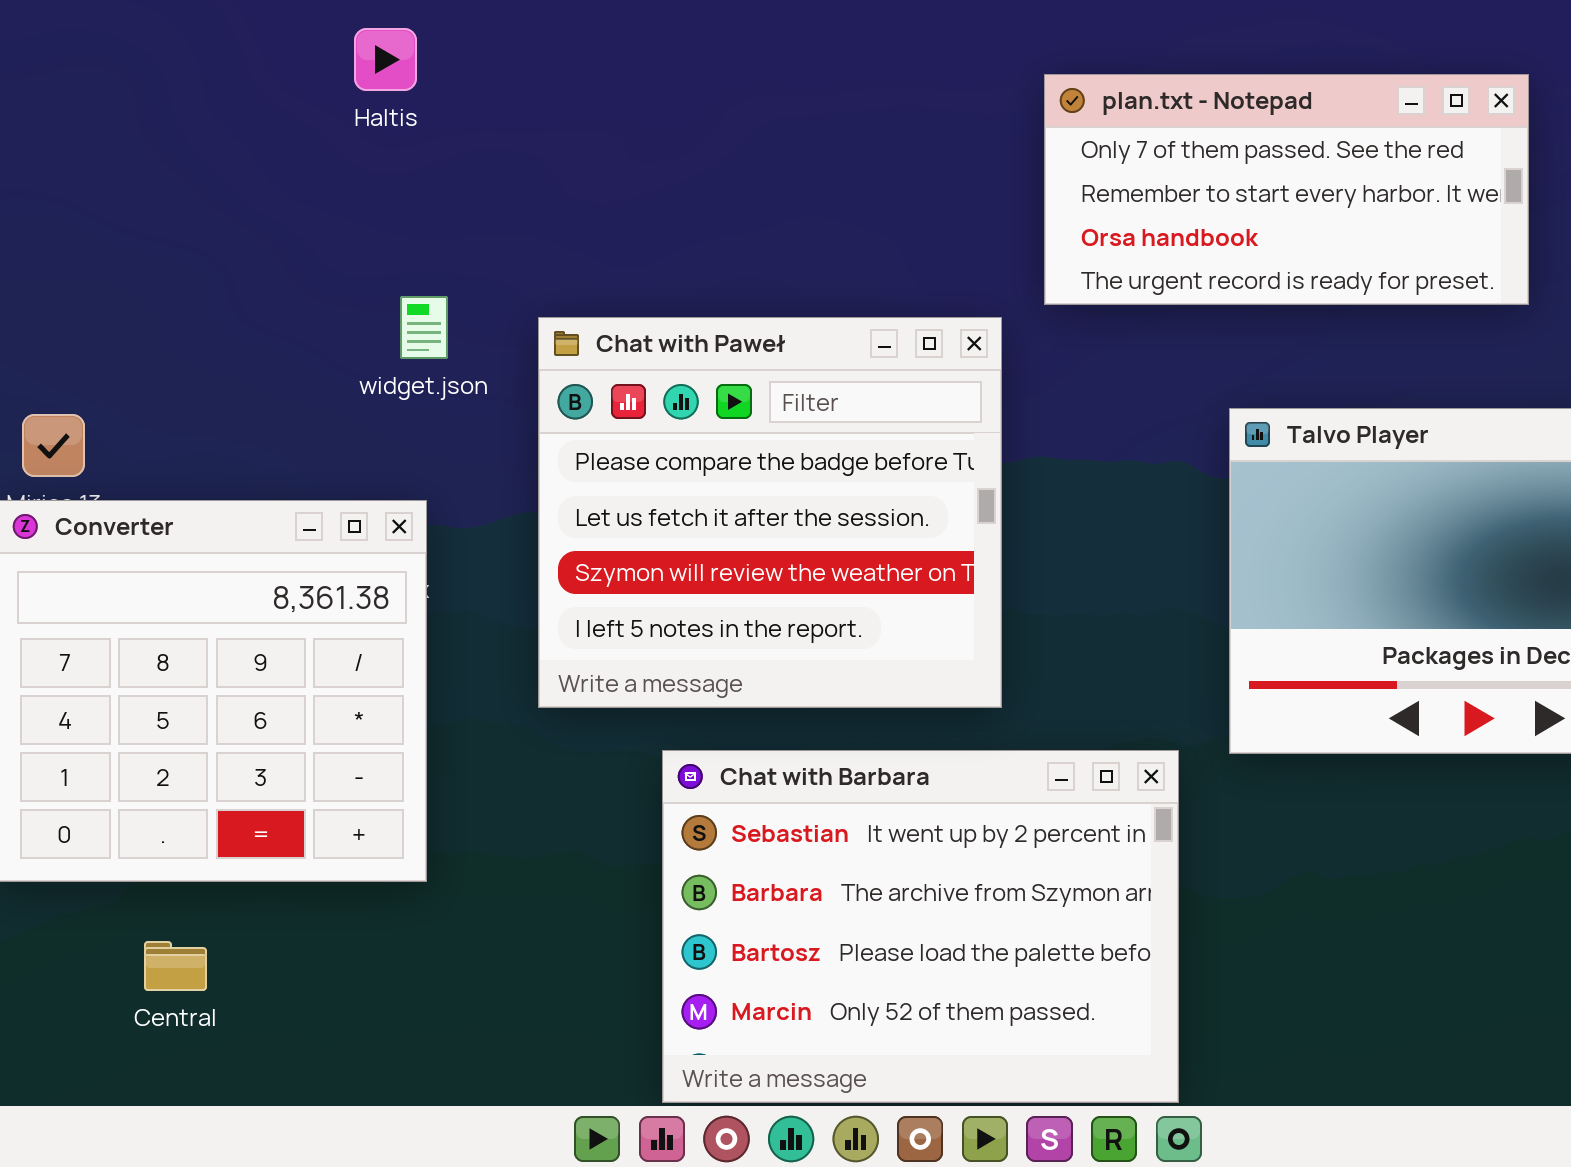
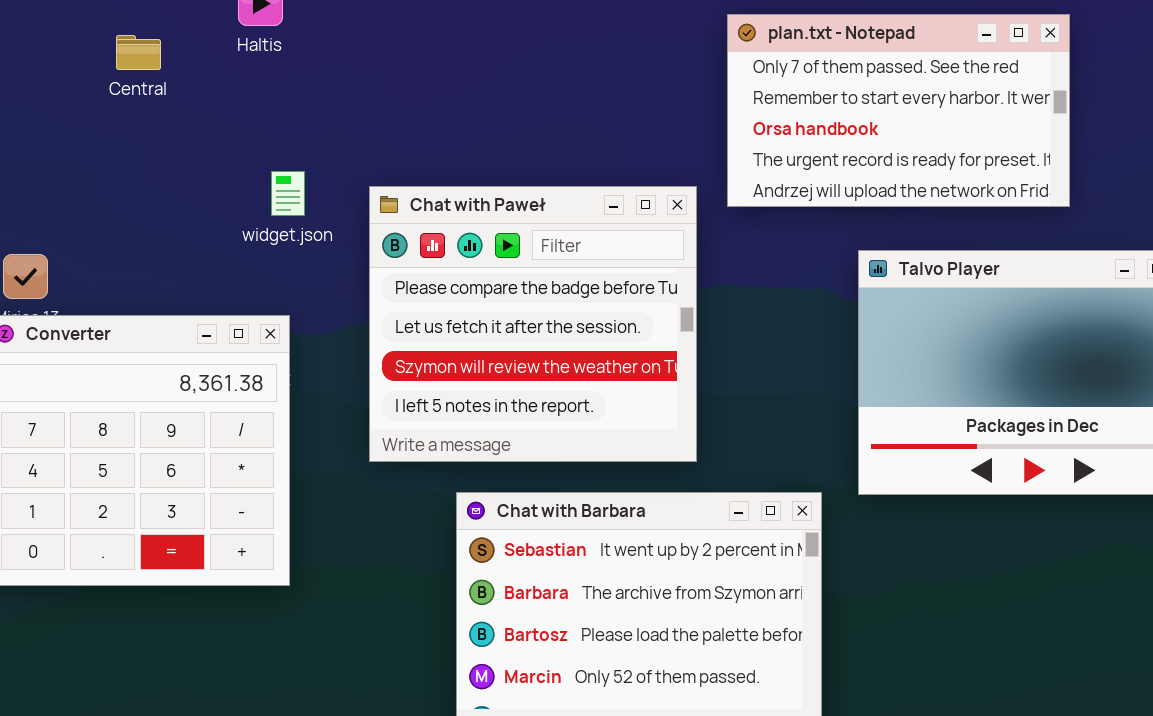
plan.txt - Notepad: [1044,74,1529,305] -> [727,14,1070,207], resized
Central: [144,941,207,991] -> [116,35,161,70], moved

